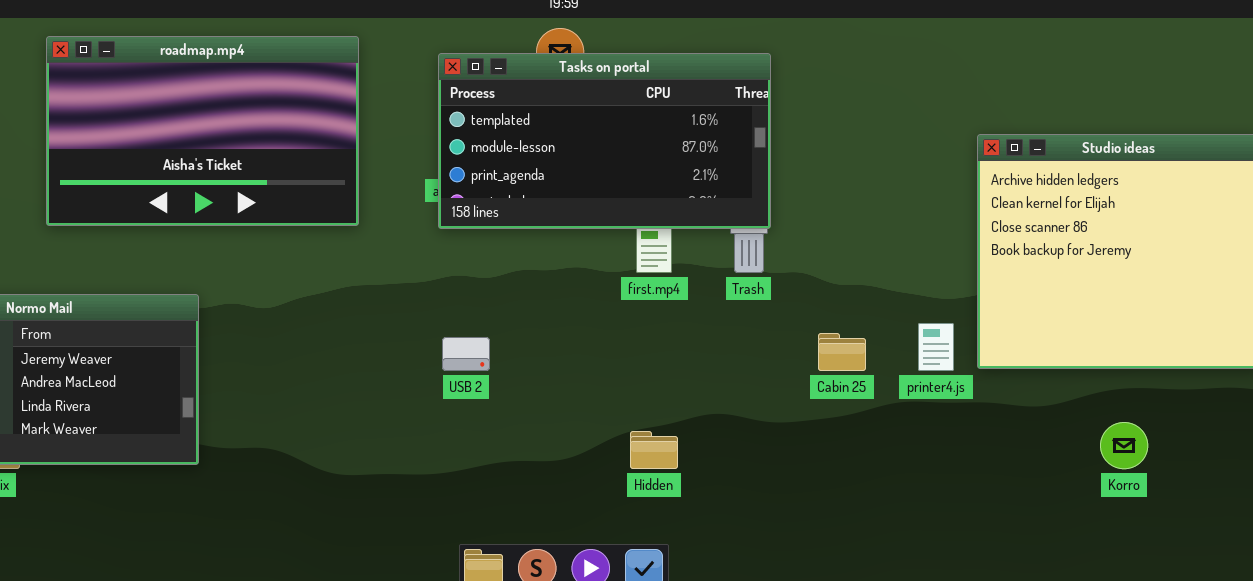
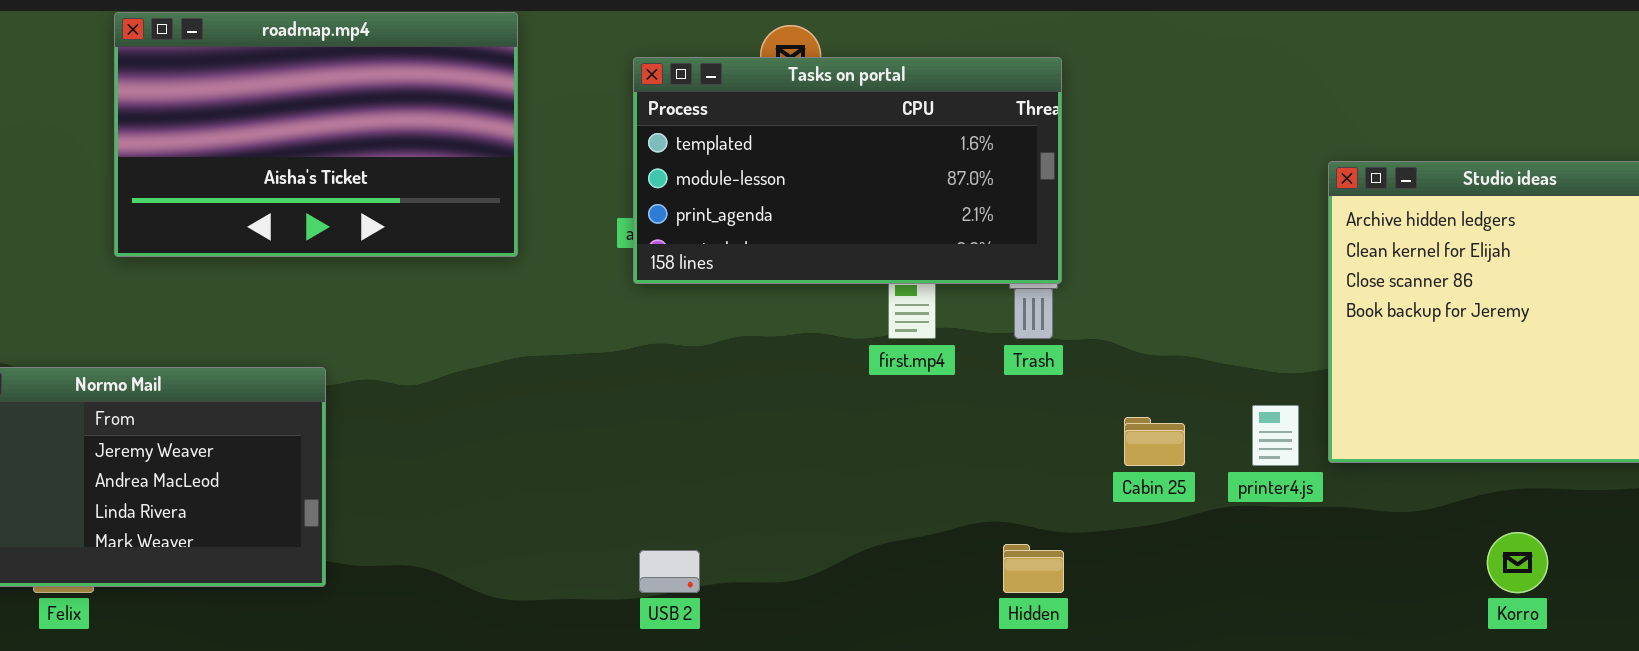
roadmap.mp4: [46,36,359,226] -> [114,12,518,257], moved
USB 2: [442,337,490,371] -> [639,550,700,593], moved
Hidden: [630,431,678,469] -> [1003,544,1064,593], moved

